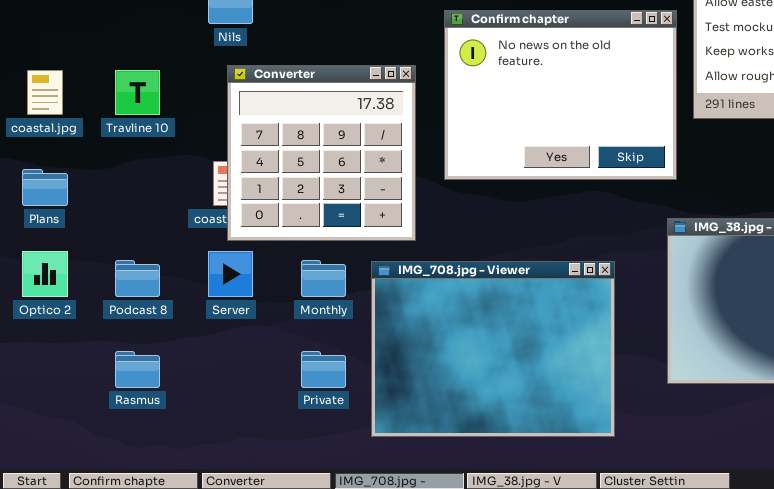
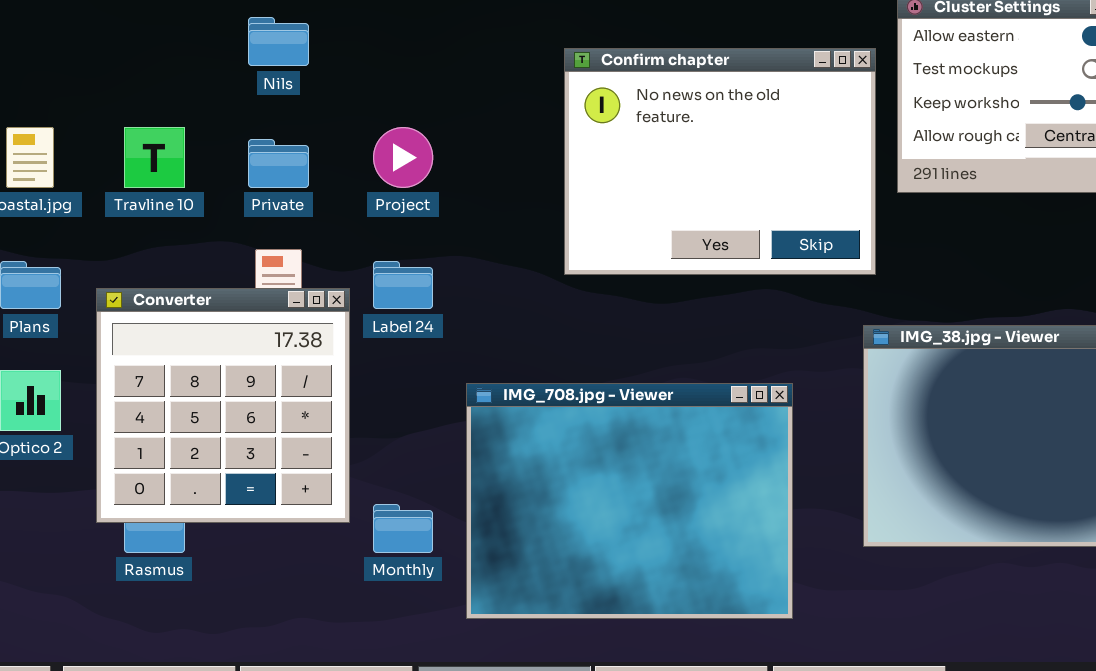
Converter: [227,65,416,241] -> [96,288,350,523], moved
Monthly: [301,260,346,297] -> [373,504,433,553], moved
Private: [301,351,346,388] -> [248,139,309,188], moved

